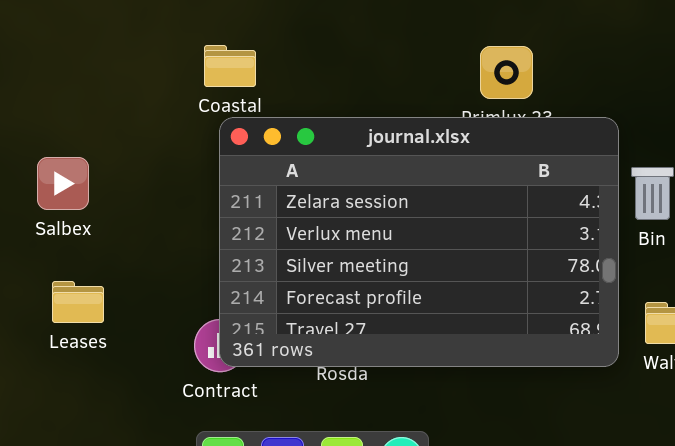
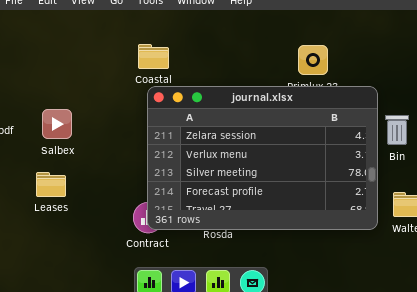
Leases: [52,281,104,323] -> [36,172,66,197], moved

